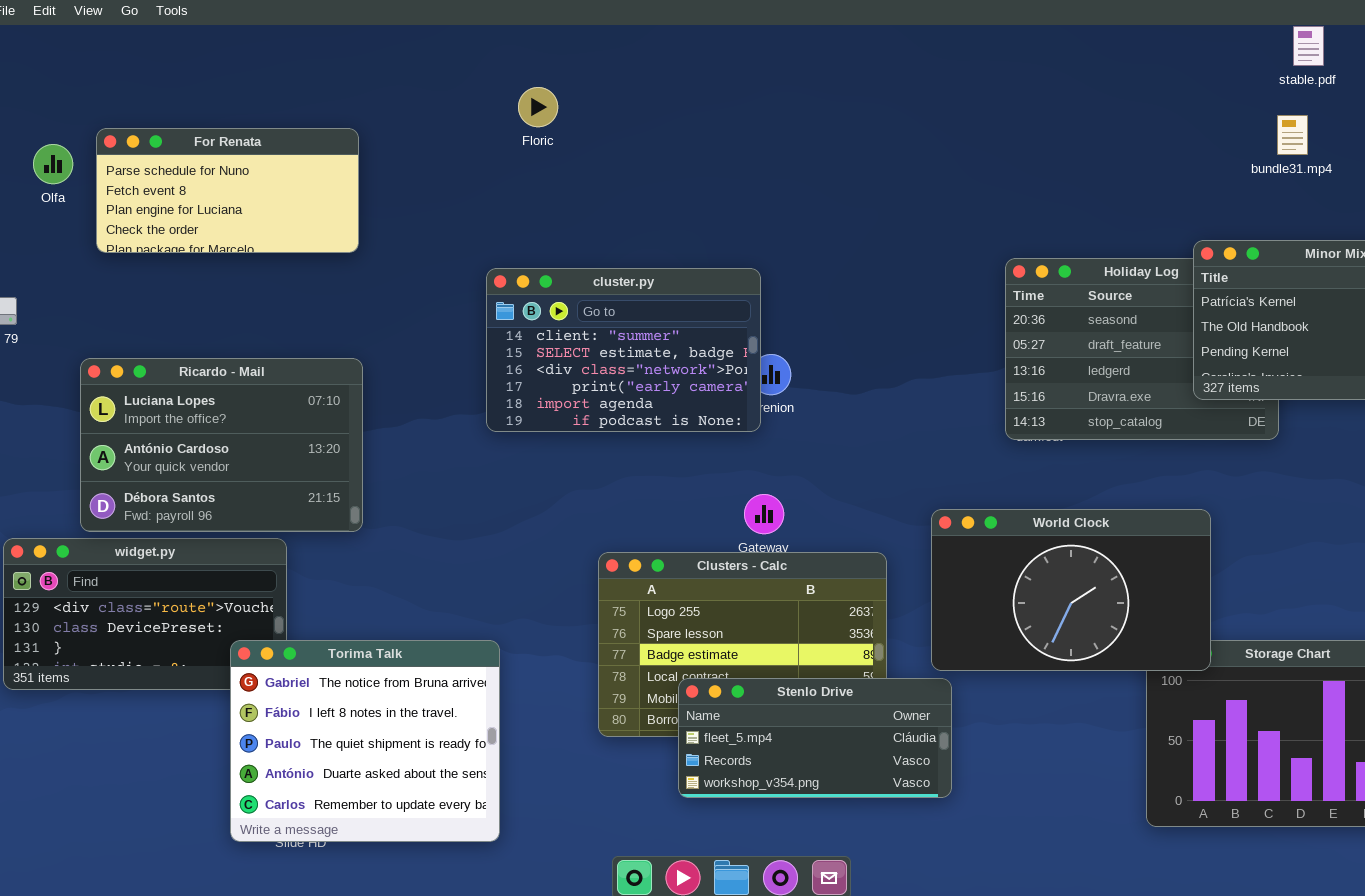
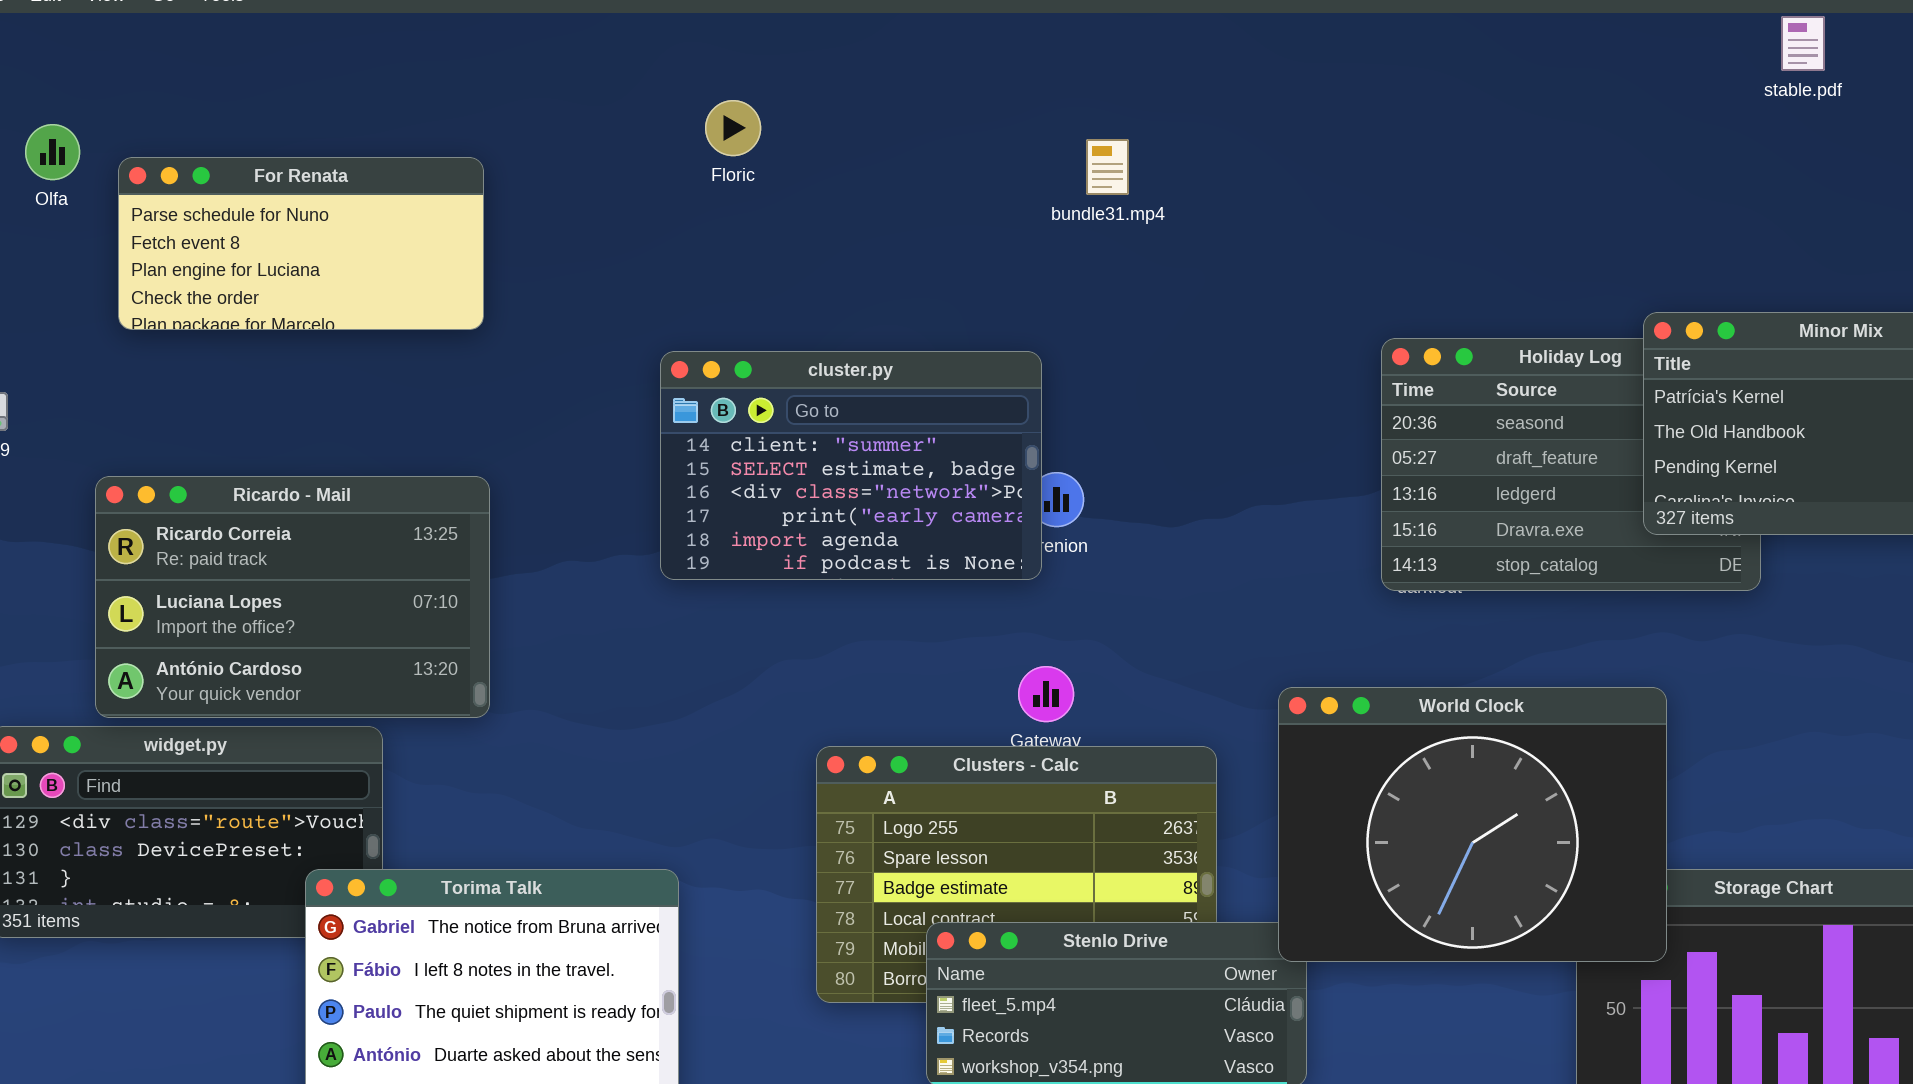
bundle31.mp4: [1277,115,1308,155] -> [1086,139,1129,195], moved
Olfa: [33,144,73,184] -> [25,124,80,180], moved
Ricardo - Mail: [80,358,363,532] -> [95,476,490,718], scrolled up 1 row
World Clock: [931,509,1211,671] -> [1278,687,1667,962], resized

